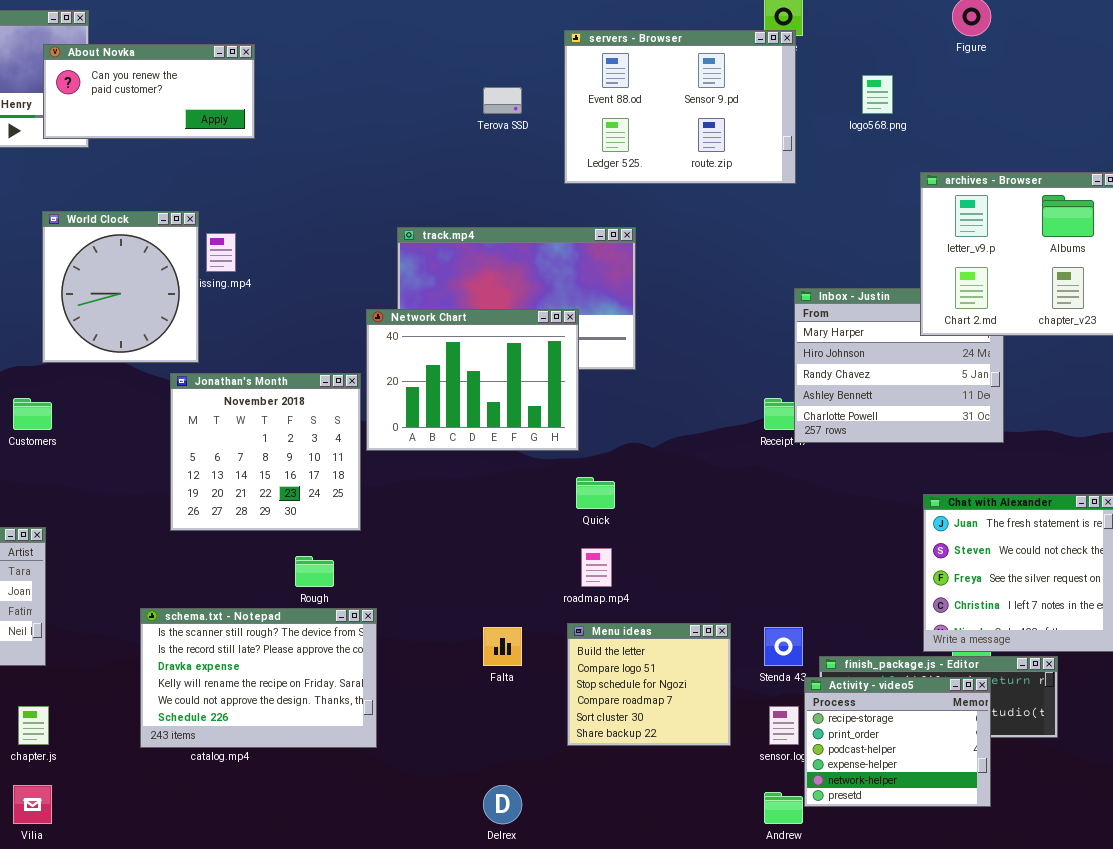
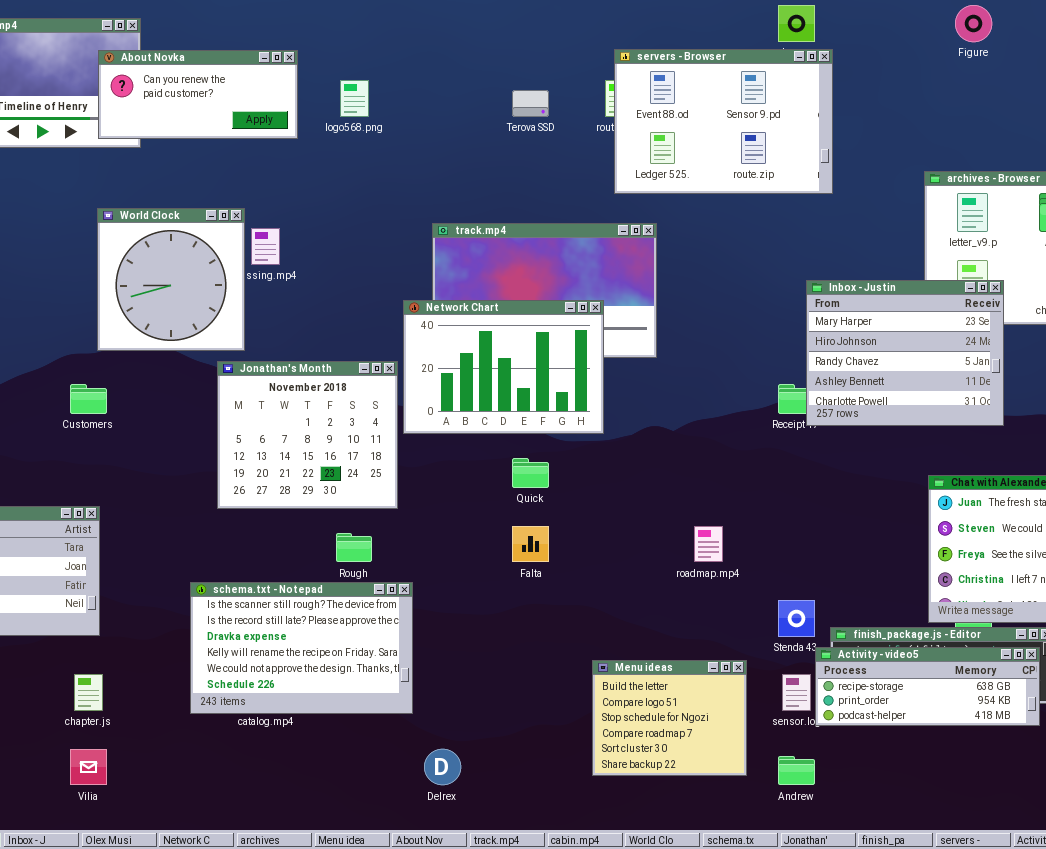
servers - Browser: [564,30,796,184] -> [614,49,833,194], moved
logo568.png: [862,75,893,114] -> [340,80,369,117], moved
Inbox - Justin: [794,288,1004,443] -> [806,280,1004,426], raised
Quick: [576,477,615,509] -> [512,458,549,488], moved
roadmap.mp4: [581,548,612,587] -> [694,526,723,562], moved
Menu ideas: [567,623,731,746] -> [592,660,747,776], moved
Falta: [483,627,522,666] -> [512,526,549,562], moved
Activity - video5: [804,677,991,807] -> [815,647,1040,726], resized
Delrex: [483,785,522,824] -> [424,749,461,785], moved

